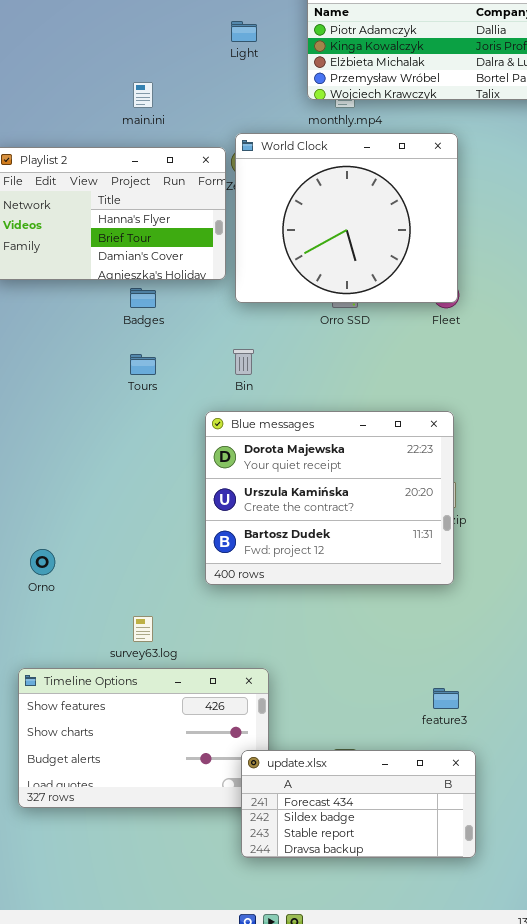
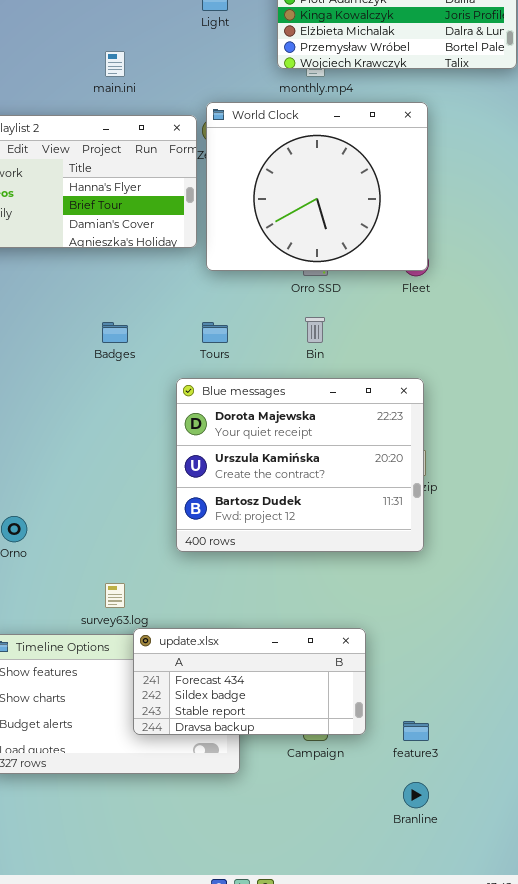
Badges: [130,288,156,308] -> [102,322,128,343], moved
Bin: [233,349,254,375] -> [305,317,325,343], moved
Tours: [130,354,156,375] -> [202,322,228,343], moved
feature3: [433,688,459,709] -> [403,721,429,741], moved
update.xlsx: [241,750,476,858] -> [133,628,366,735], moved

